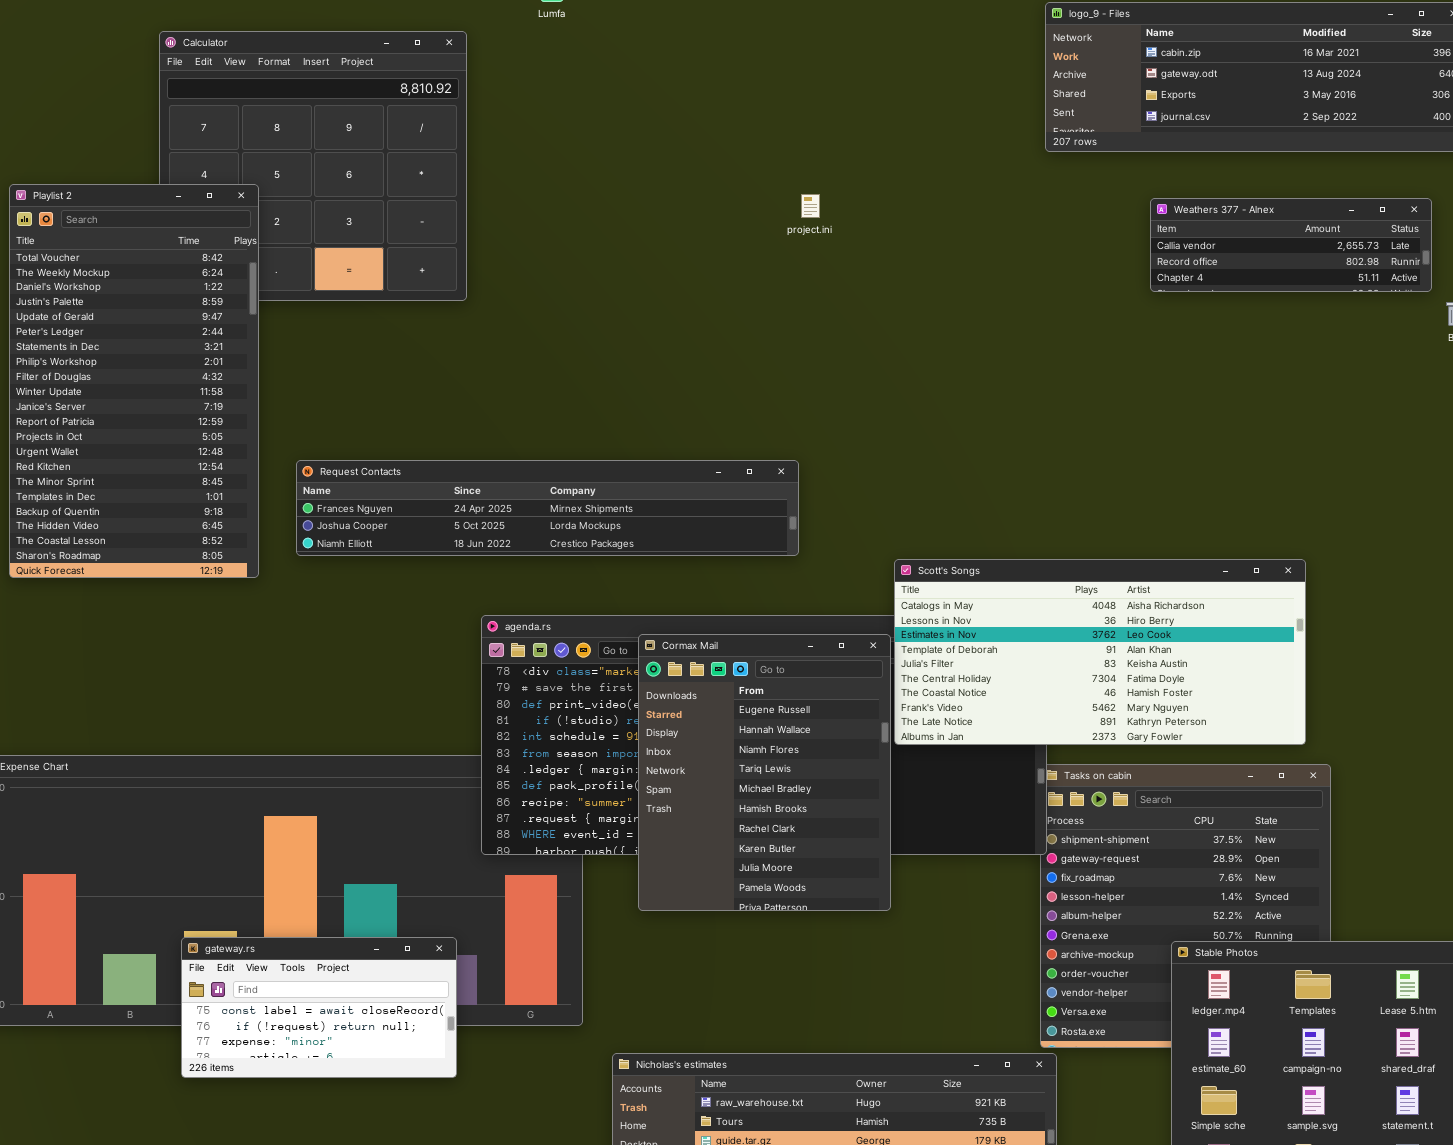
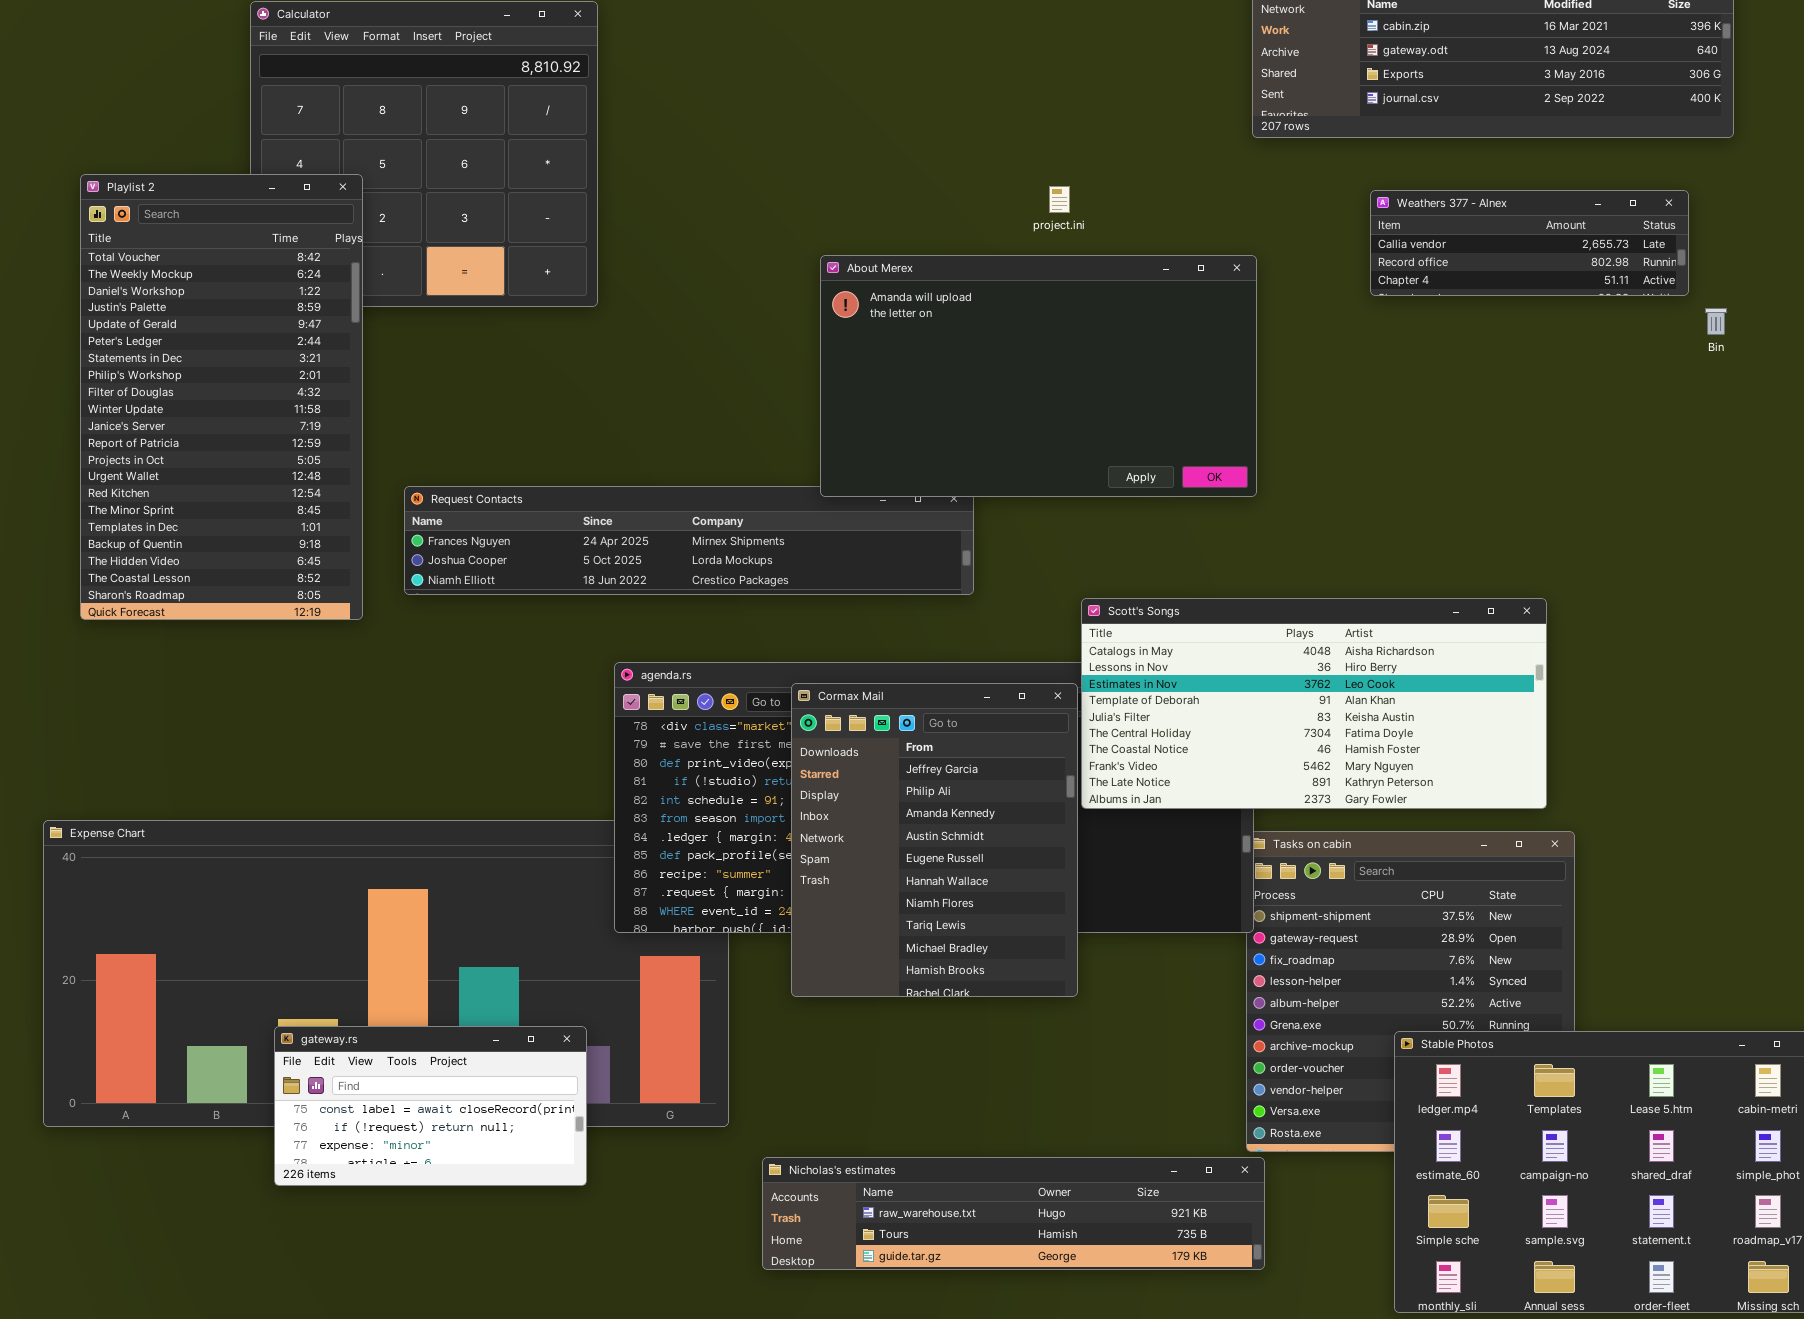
project.ini: [801,194,820,218] -> [1049,186,1070,213], moved
About Merex: none -> [820,255,1257,497], opened
Cormax Mail: [638,634,891,911] -> [791,683,1078,997], scrolled up 4 rows

